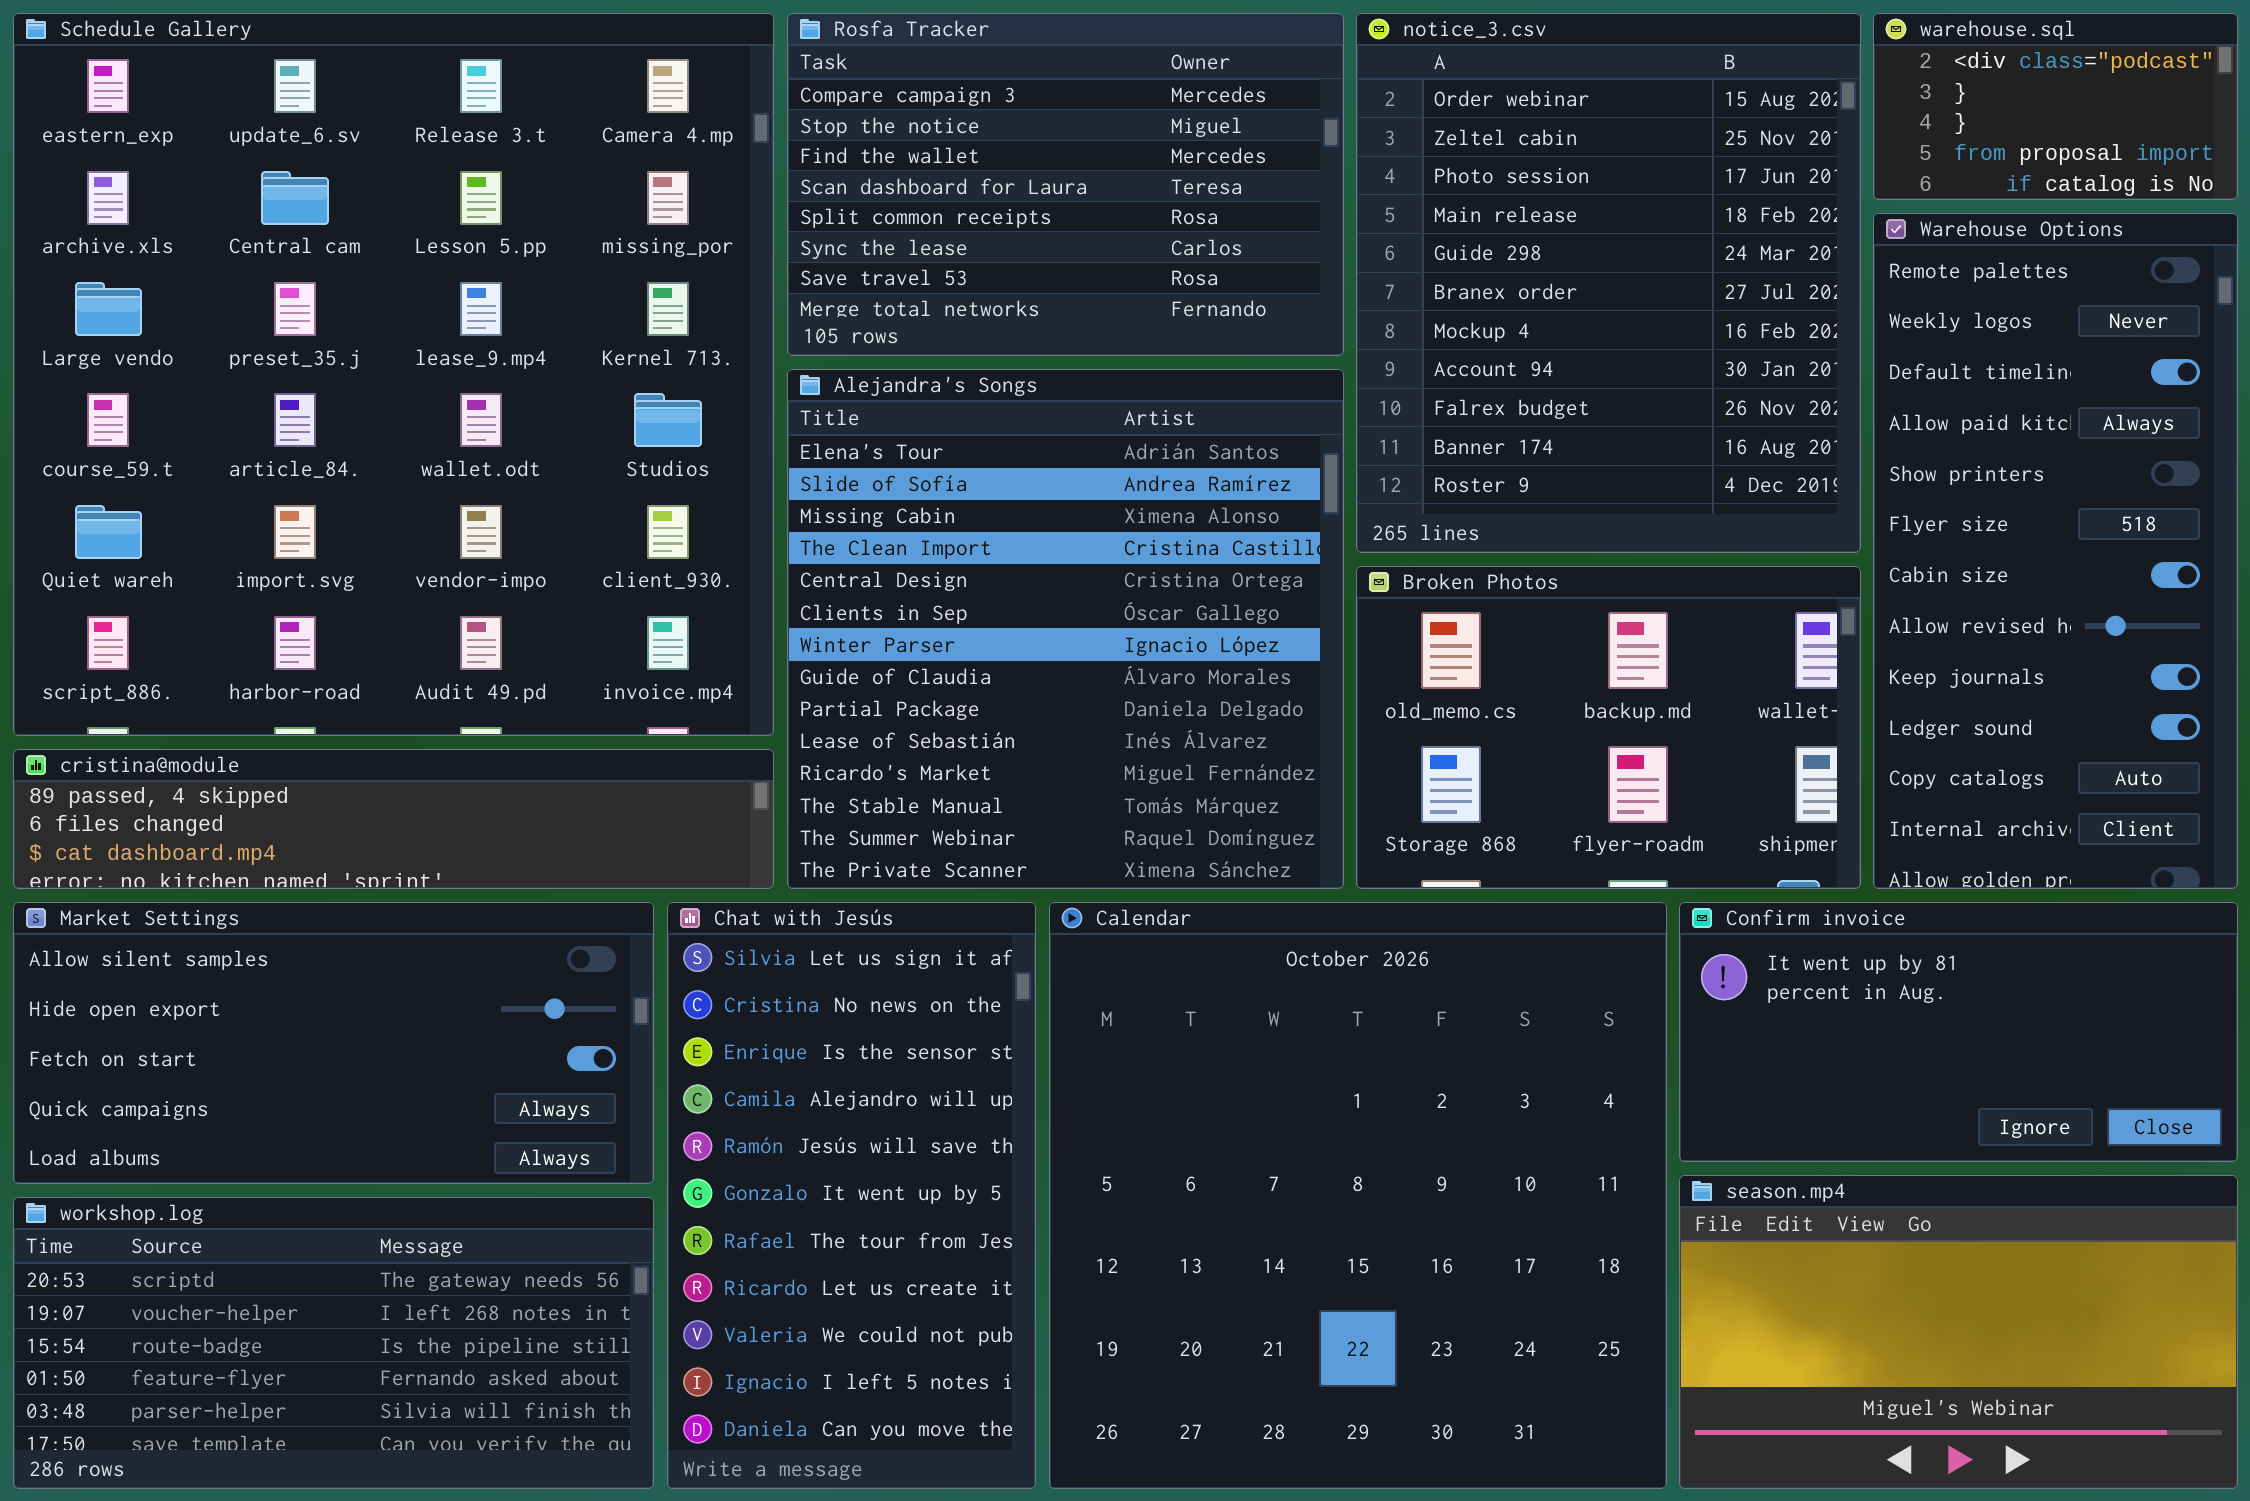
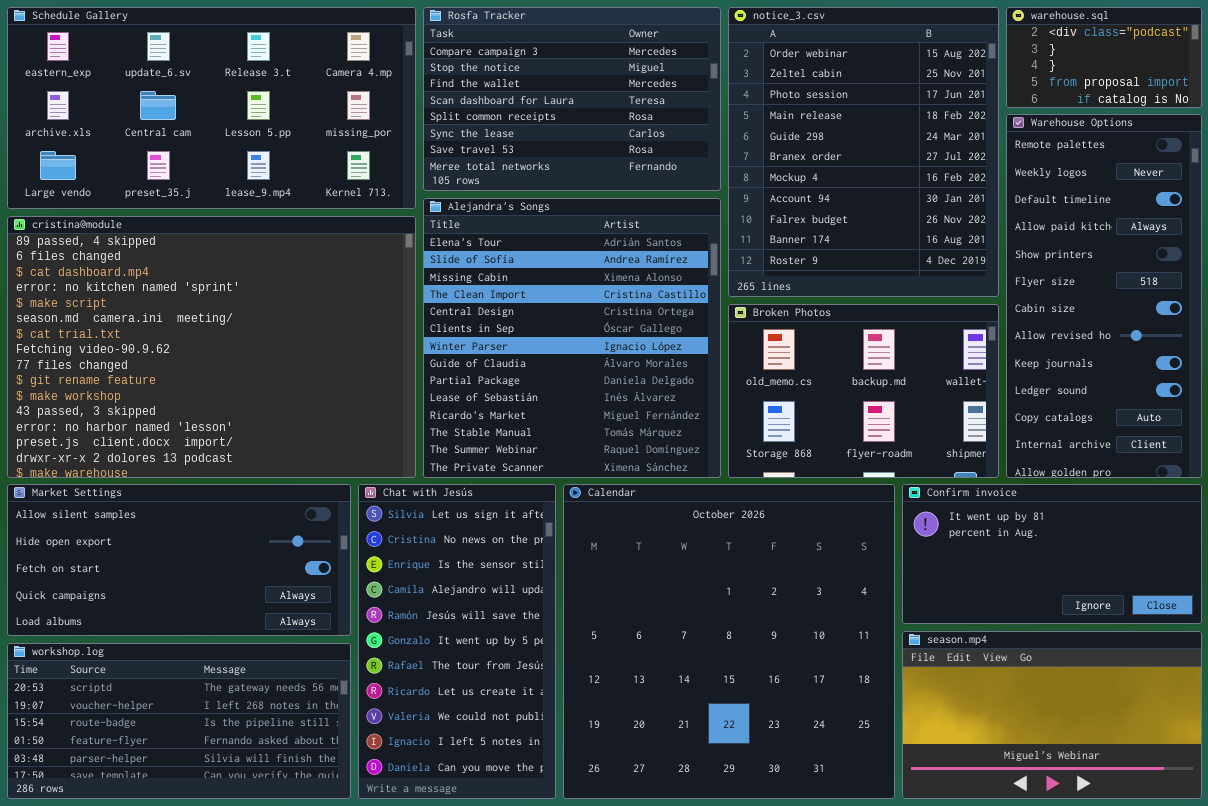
Schedule Gallery: [13,13,774,736] -> [7,7,416,209], resized
cristina@module: [13,749,774,889] -> [7,216,416,478], resized

